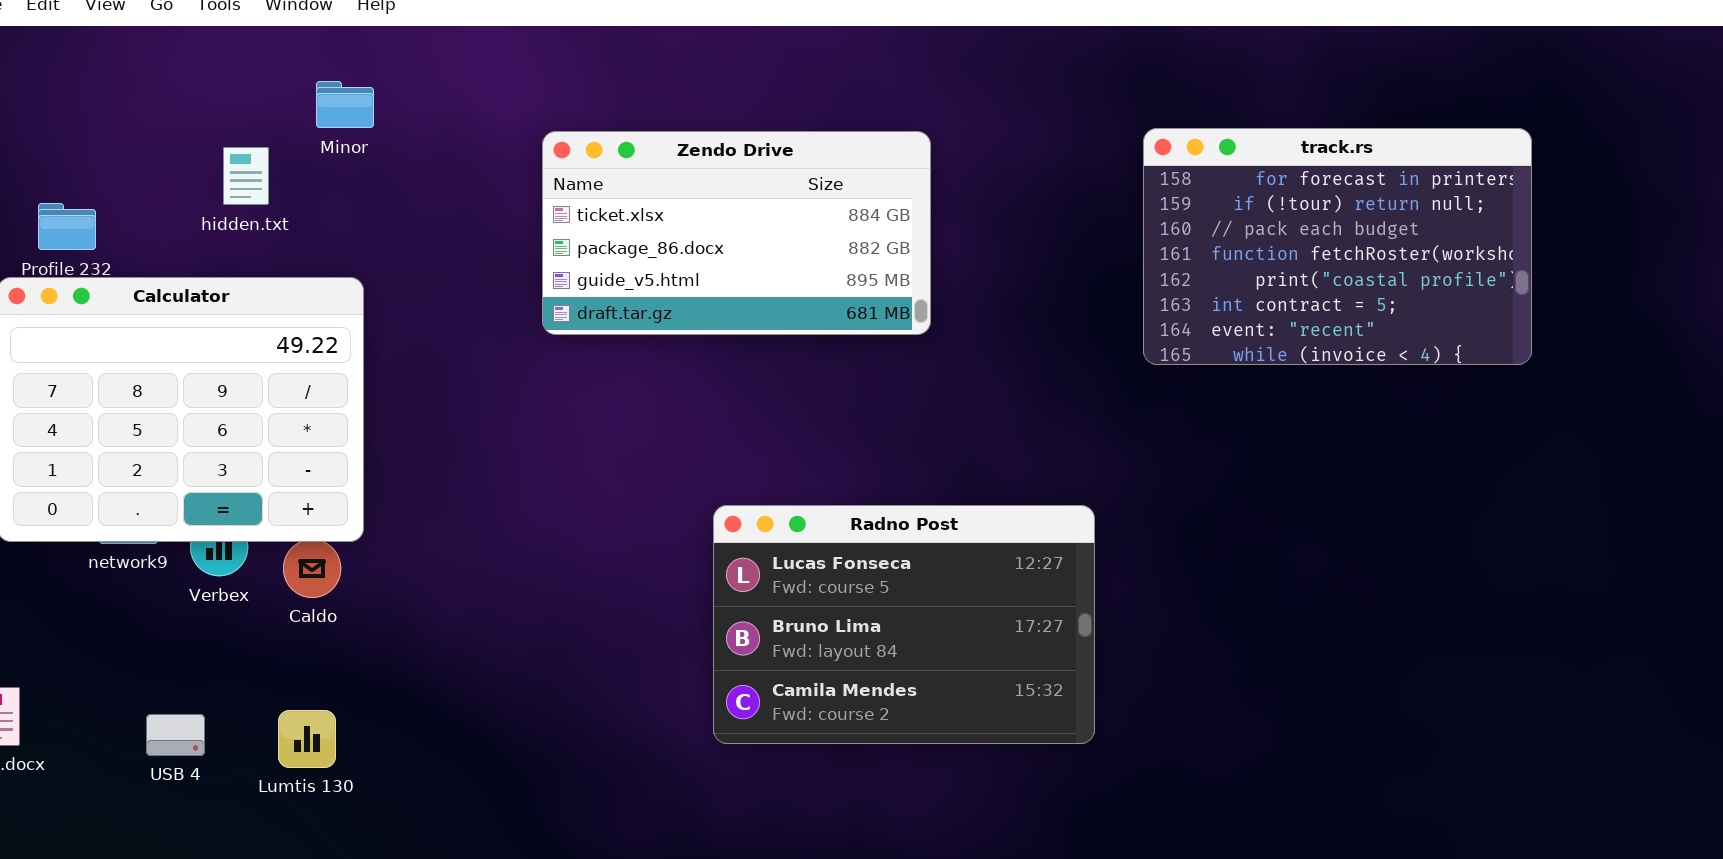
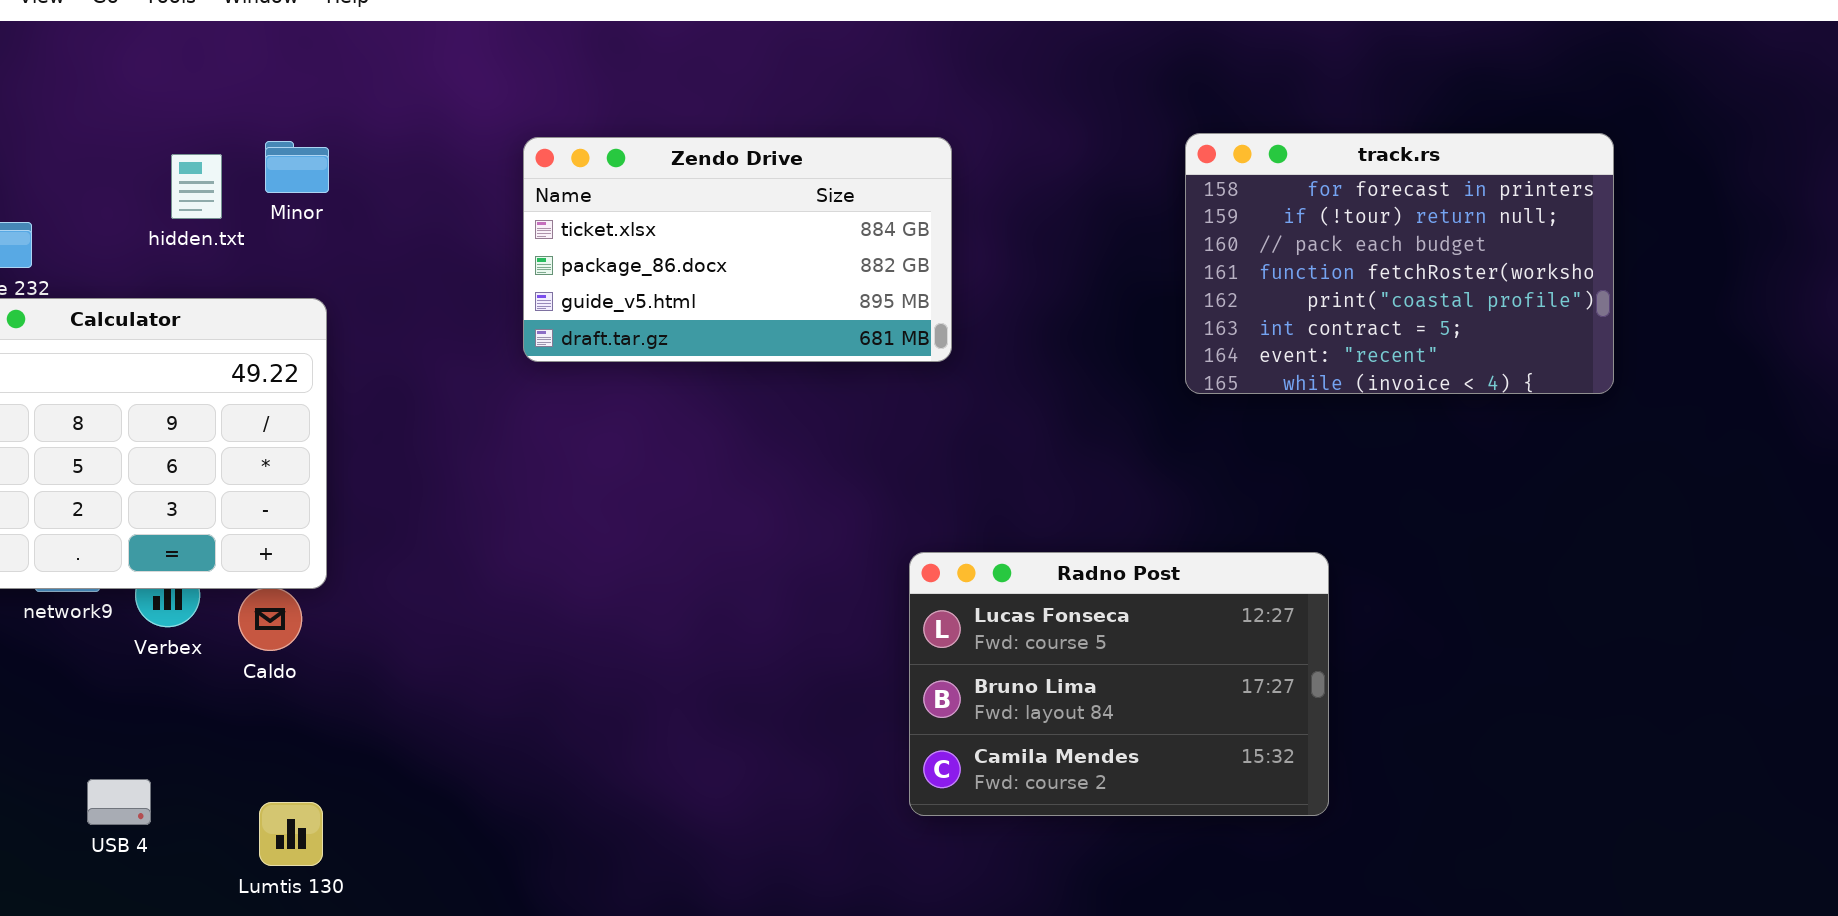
Minor: [316,81,374,128] -> [265,141,329,193], moved
Radno Post: [713,505,1095,744] -> [909,552,1329,816], moved
Lumtis 130: [278,710,336,768] -> [259,802,323,866], moved

